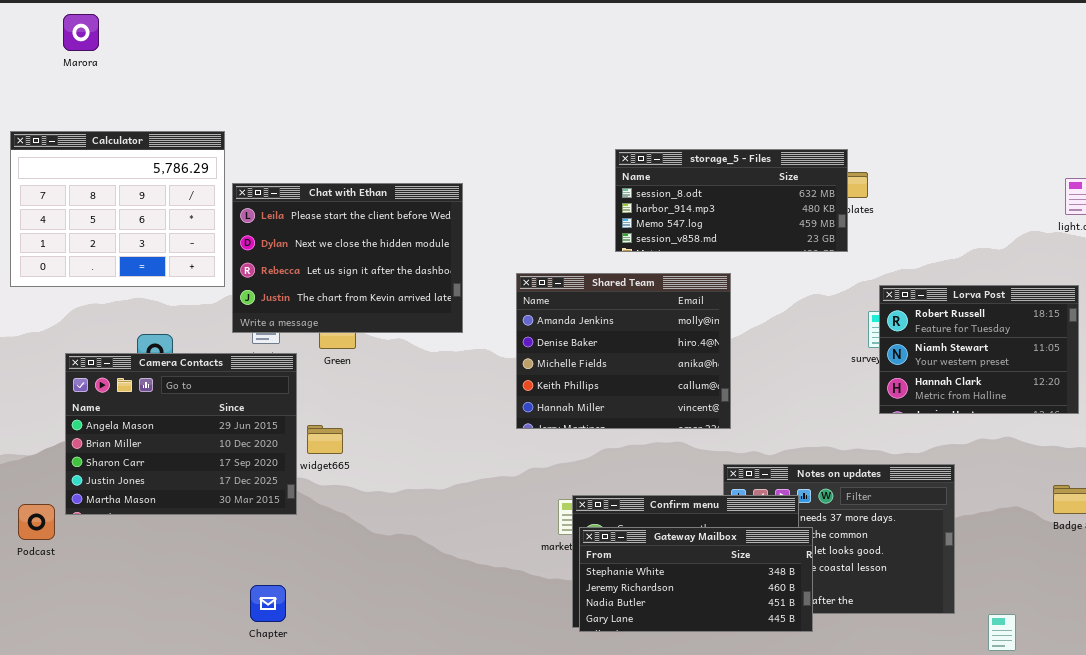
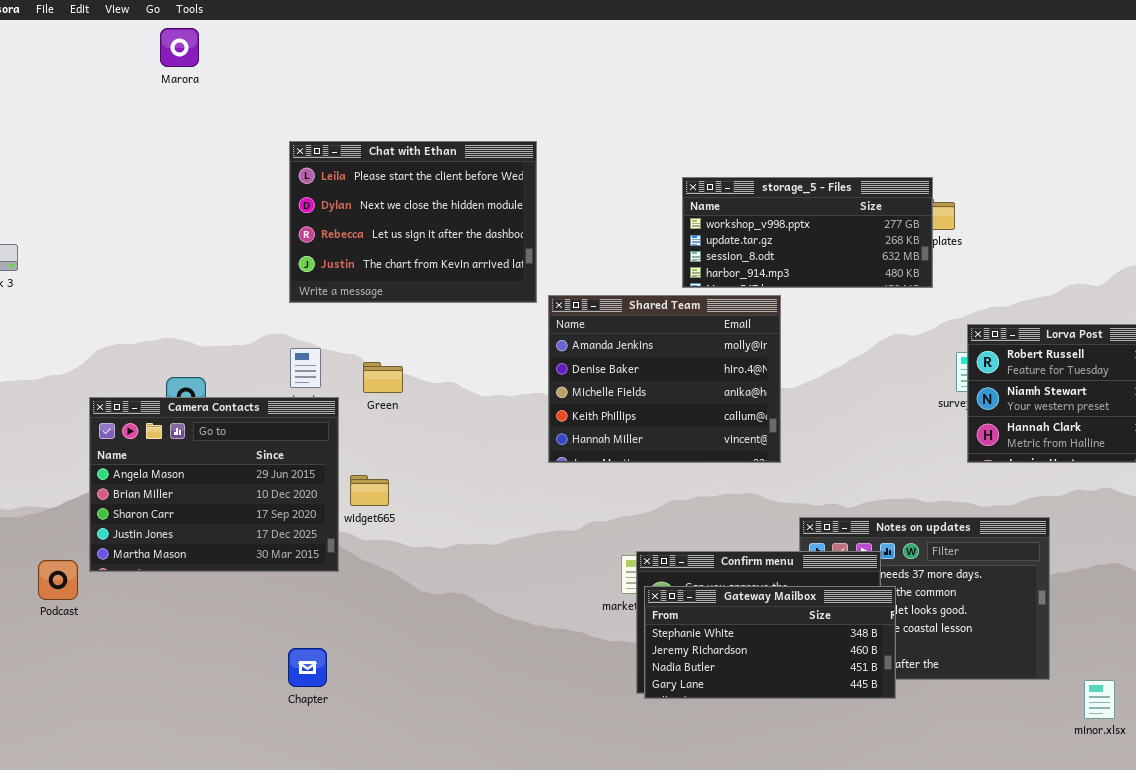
Marora: [63,14,99,51] -> [160,28,199,67], moved
Calculator: [10,131,225,287] -> none, closed
storage_5 - Files: [615,149,848,252] -> [682,177,933,288], scrolled up 2 rows
Chat with Ethan: [232,183,463,333] -> [289,141,537,303], moved
Shared Team: [516,273,731,429] -> [548,295,781,463], moved

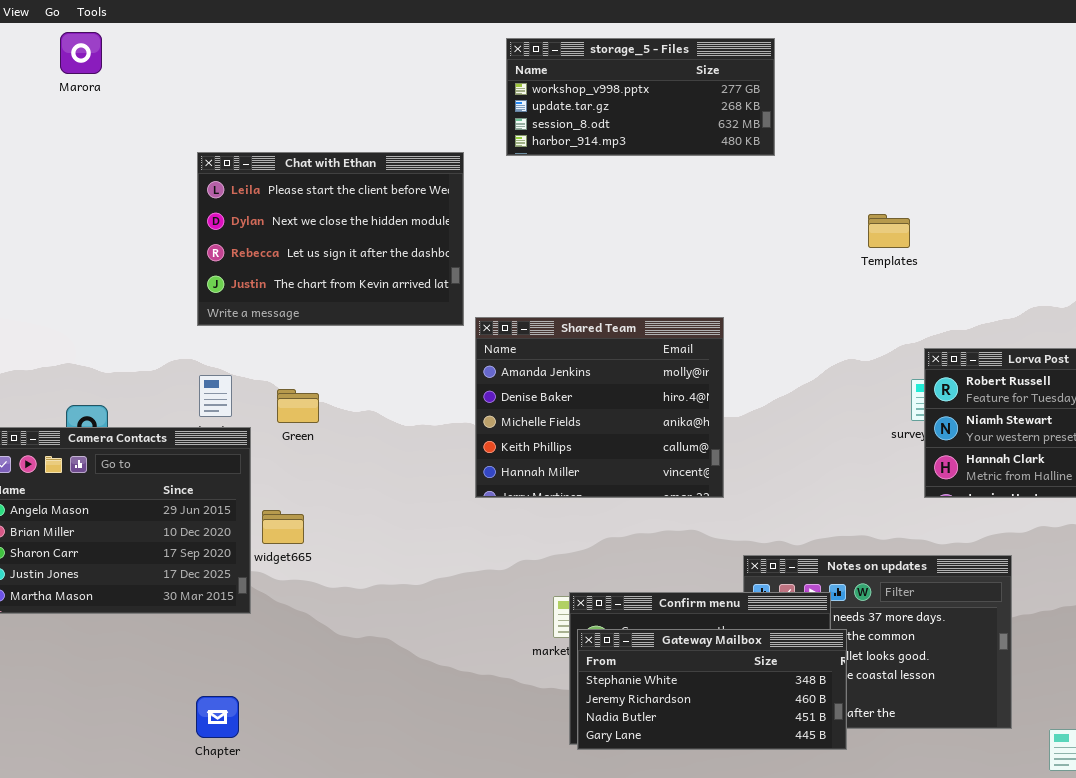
storage_5 - Files: [682,177,933,288] -> [506,38,775,156], moved

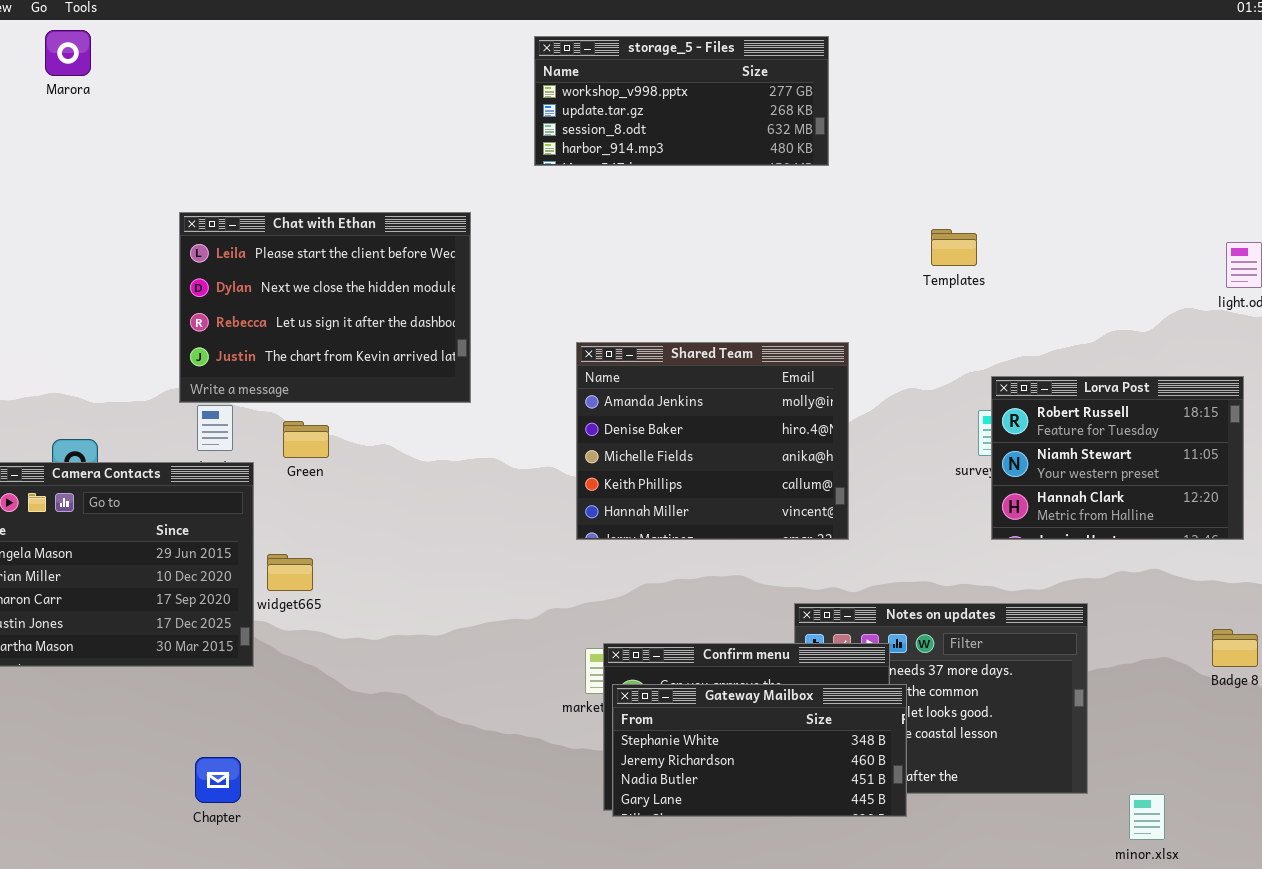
Chat with Ethan: [197,152,464,326] -> [179,212,471,403], moved
Shared Team: [475,317,724,498] -> [576,342,849,540], moved

